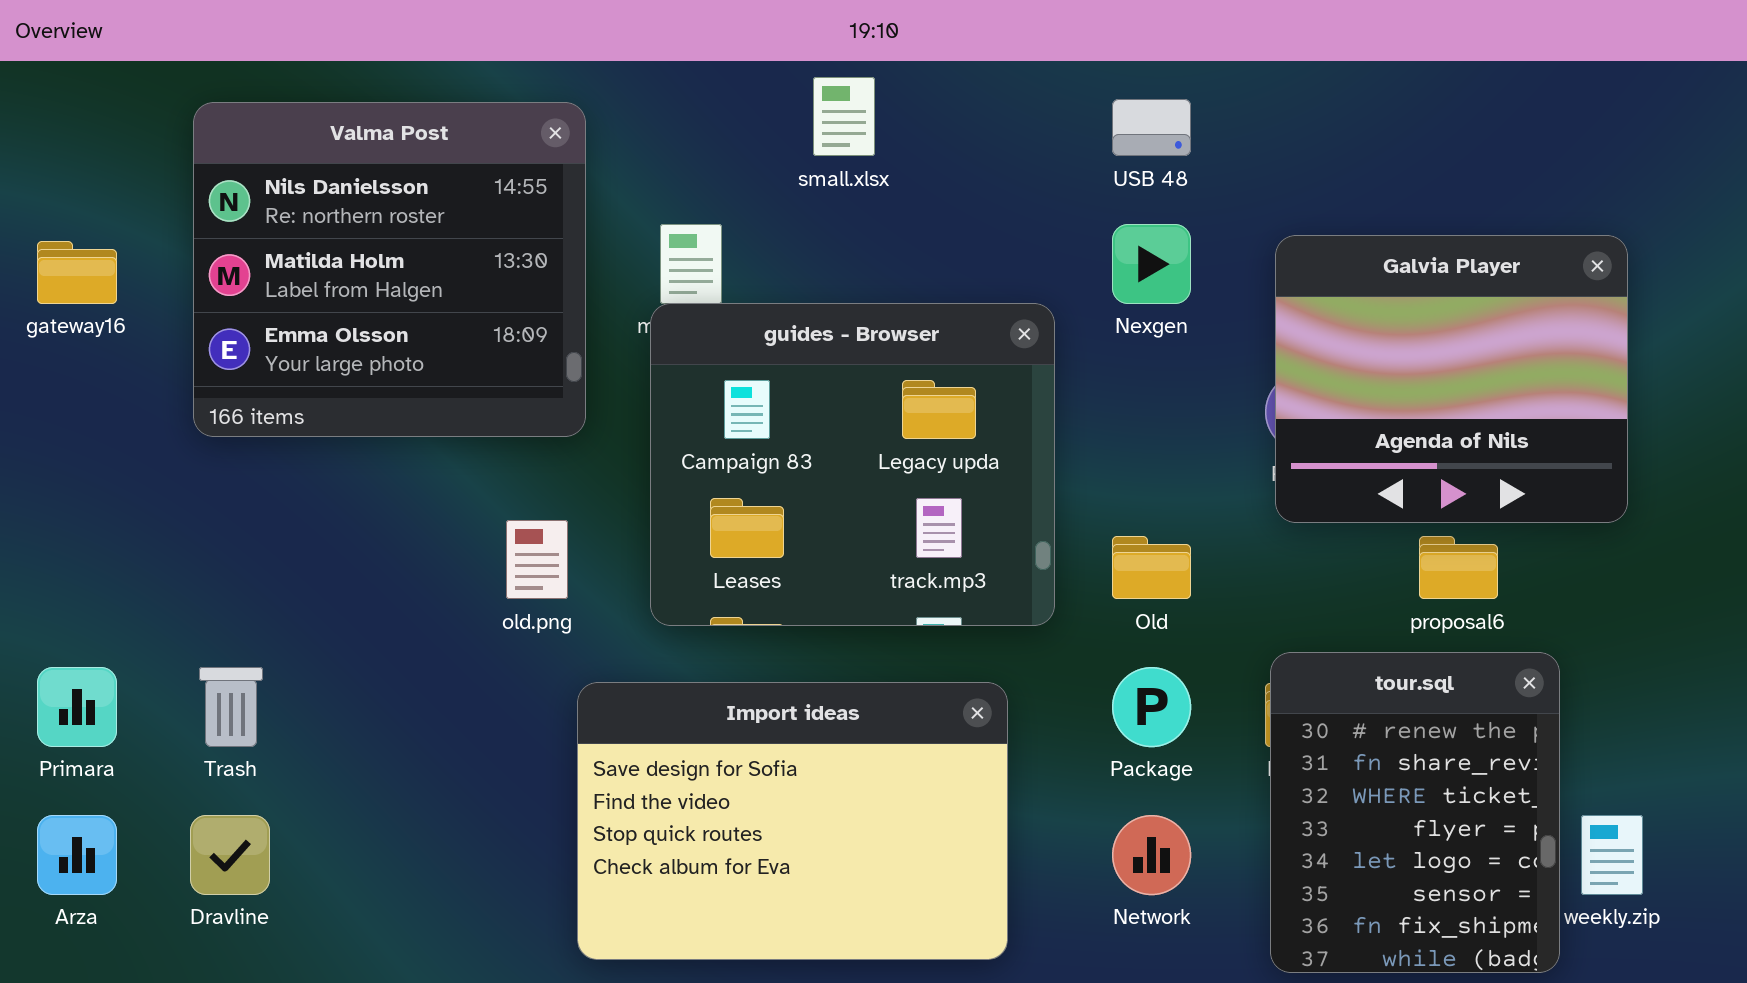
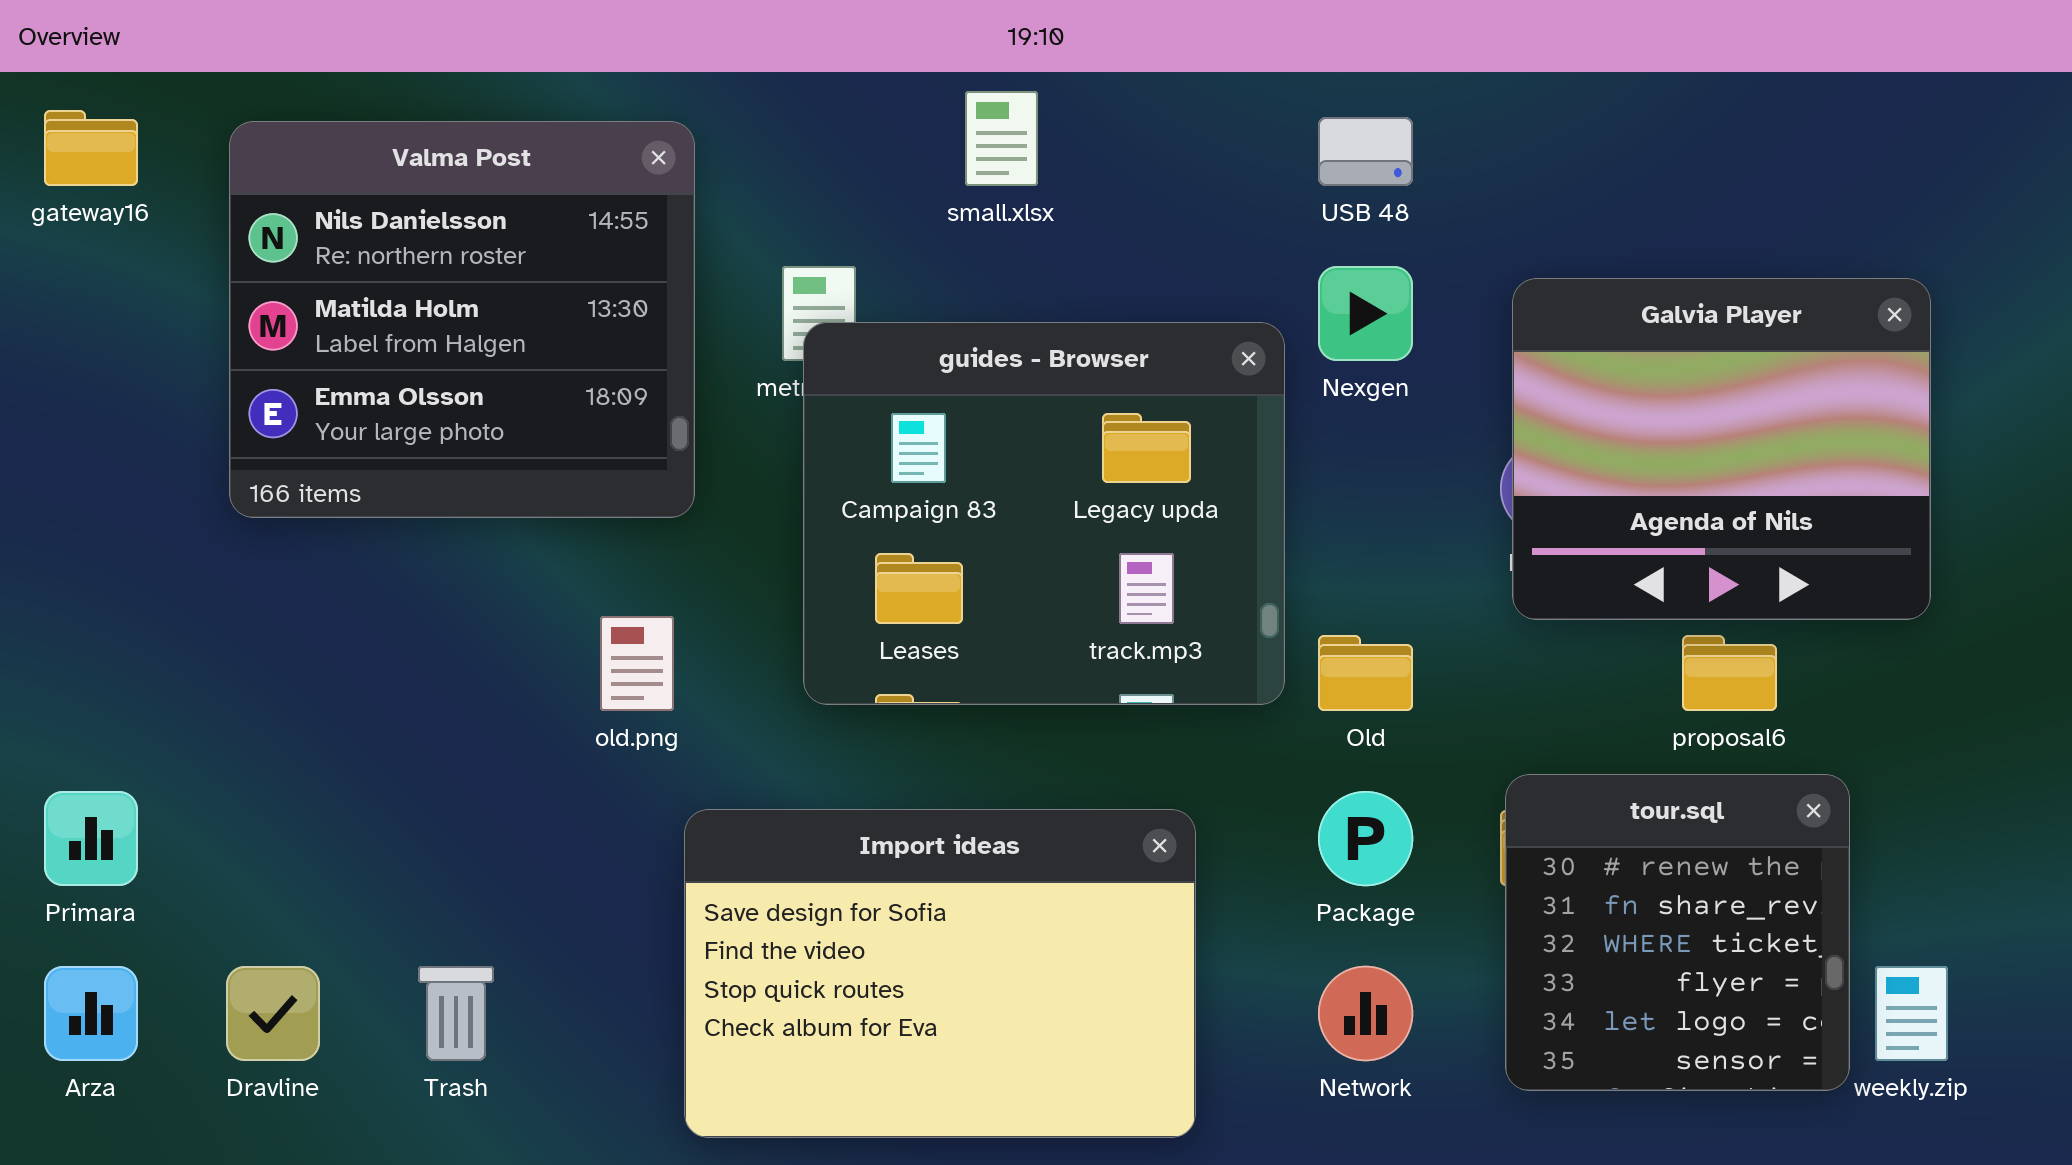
gateway16: [37,241,117,304] -> [44,110,138,186], moved
guides - Browser: [650,303,1055,626] -> [803,322,1285,705], moved
tour.sql: [1270,652,1560,973] -> [1505,774,1850,1091], resized
Trash: [199,667,263,747] -> [418,966,494,1061], moved

